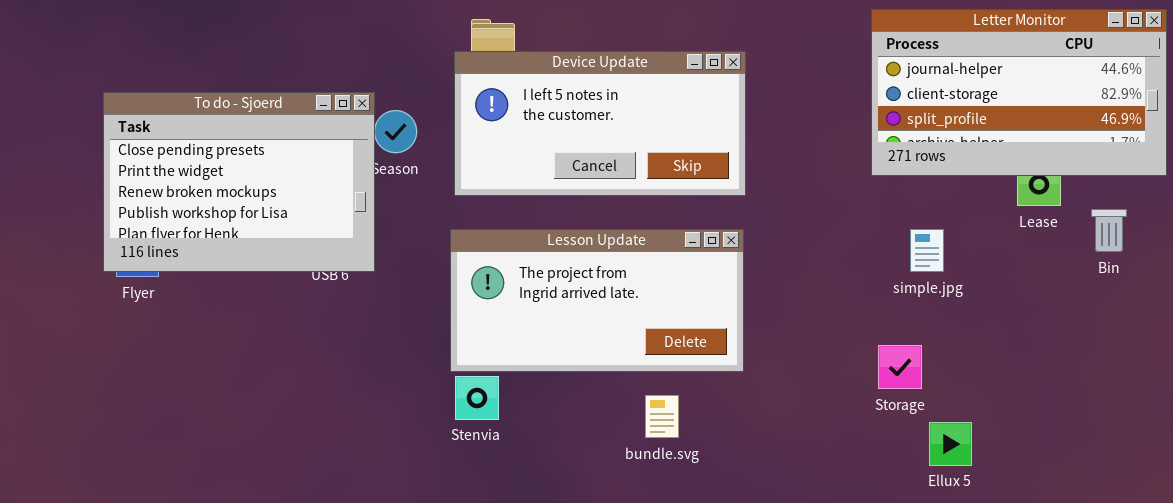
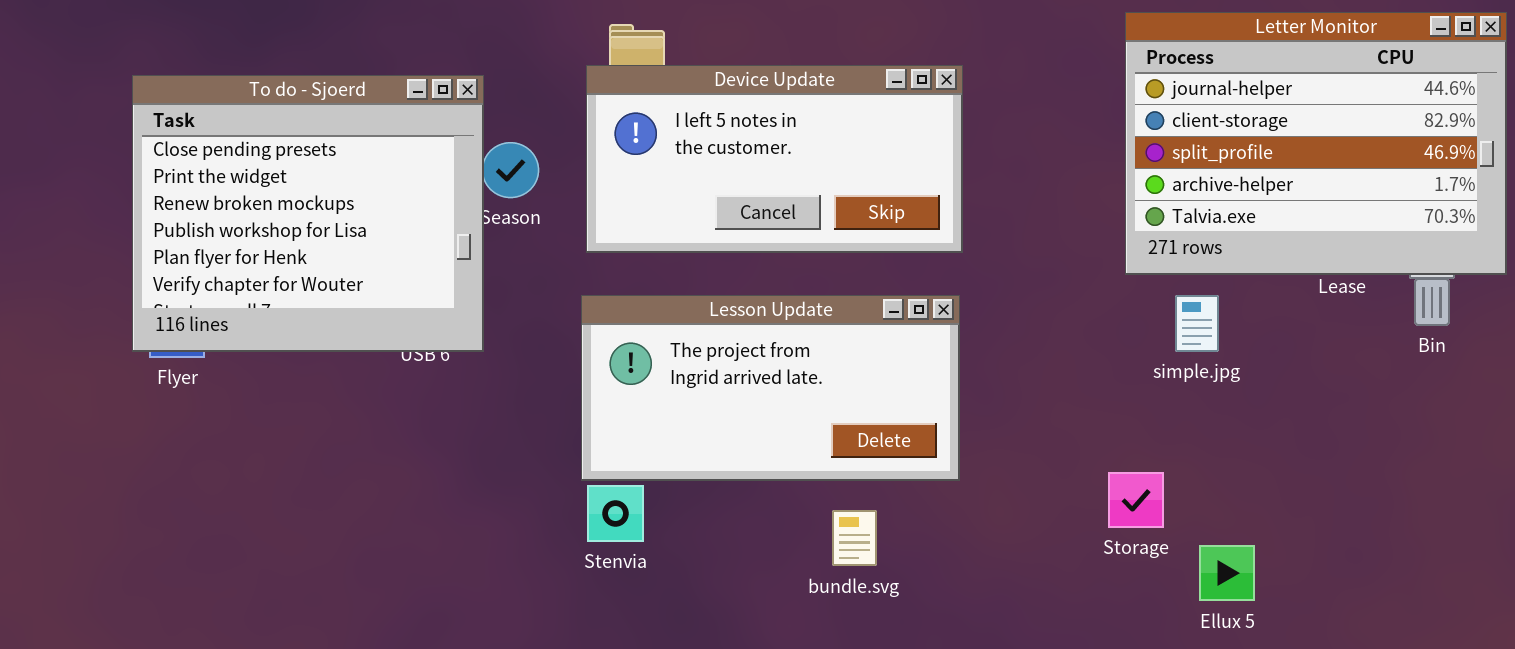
Letter Monitor: [871,9,1167,176] -> [1125,12,1507,275], resized
To do - Sjoerd: [103,92,375,272] -> [132,75,484,352], resized
Storage: [878,345,922,389] -> [1108,472,1164,528], moved

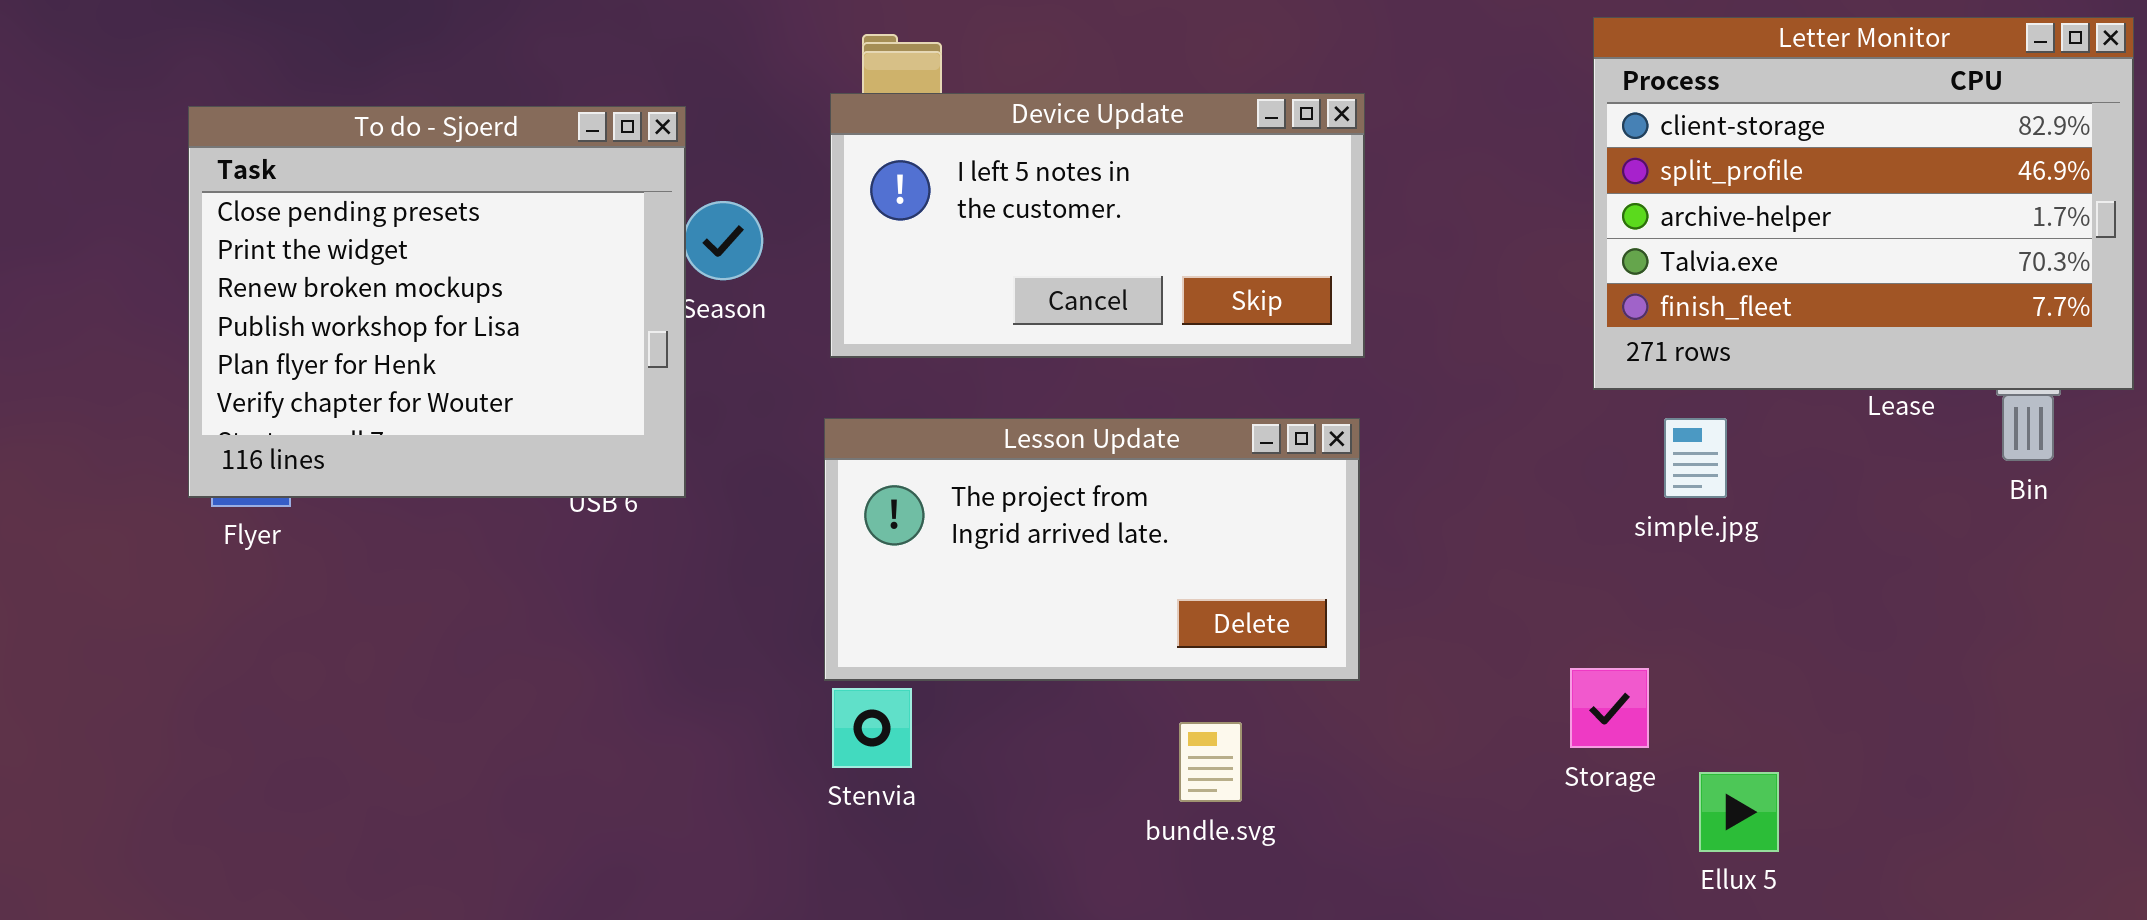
Letter Monitor: [1125,12,1507,275] -> [1593,17,2134,390], scrolled down 1 row

